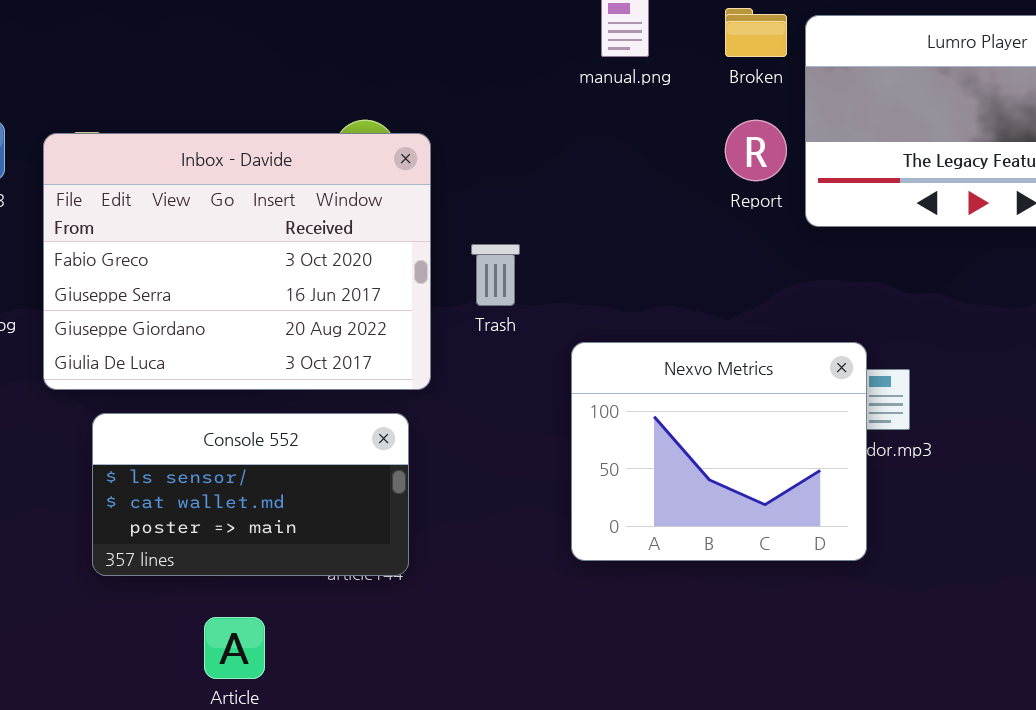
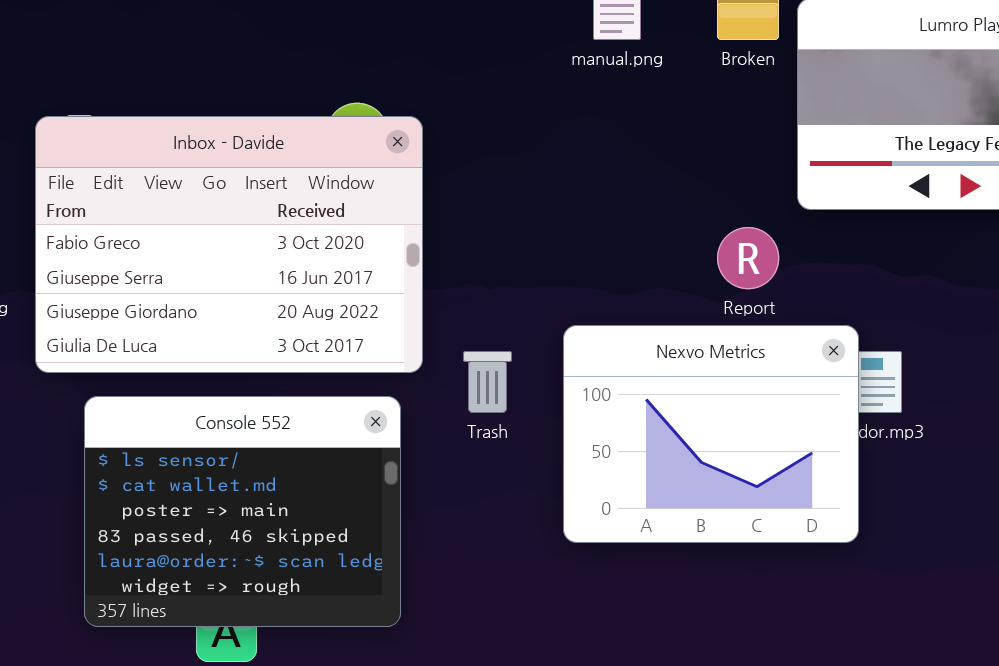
Report: [725,120,787,181] -> [717,227,779,289], moved
Trash: [471,244,520,306] -> [463,351,512,413], moved
Console 552: [92,413,409,576] -> [84,396,401,627], resized

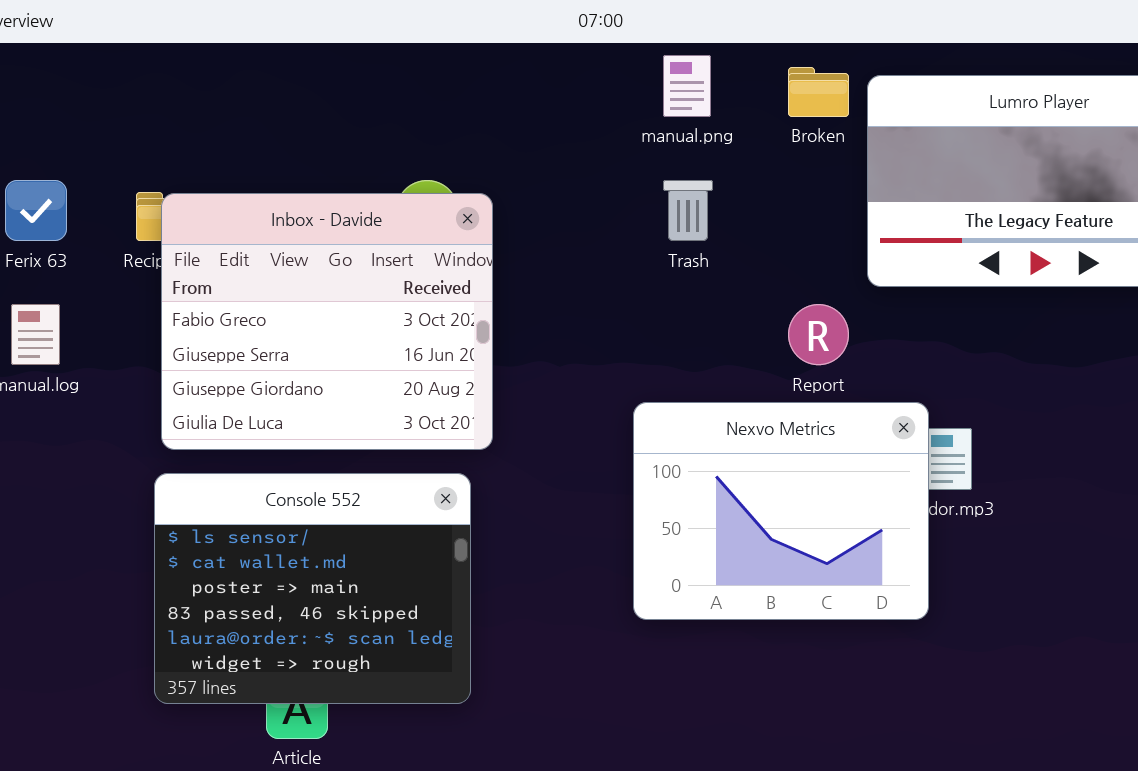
Inbox - Davide: [35,116,423,373] -> [161,193,493,450], resized
Trash: [463,351,512,413] -> [663,180,713,241], moved

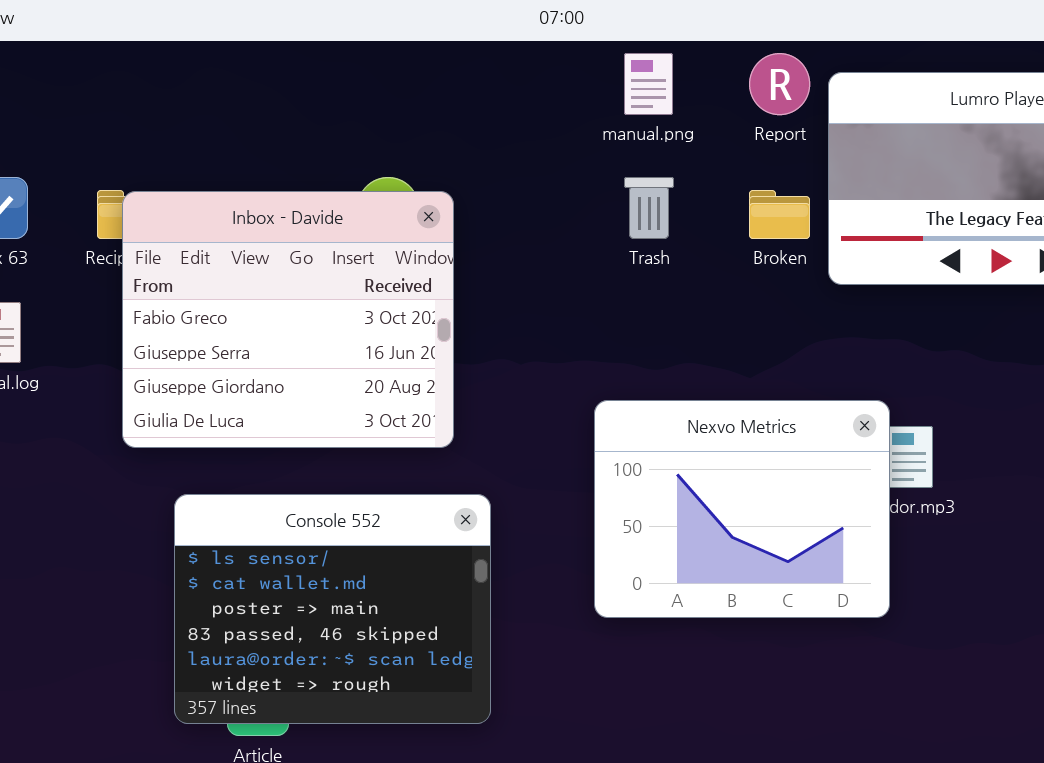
Broken: [788,67,849,117] -> [749,190,810,239], moved
Report: [788,304,849,365] -> [749,53,810,115], moved
Console 552: [154,473,471,704] -> [174,494,491,724], moved

